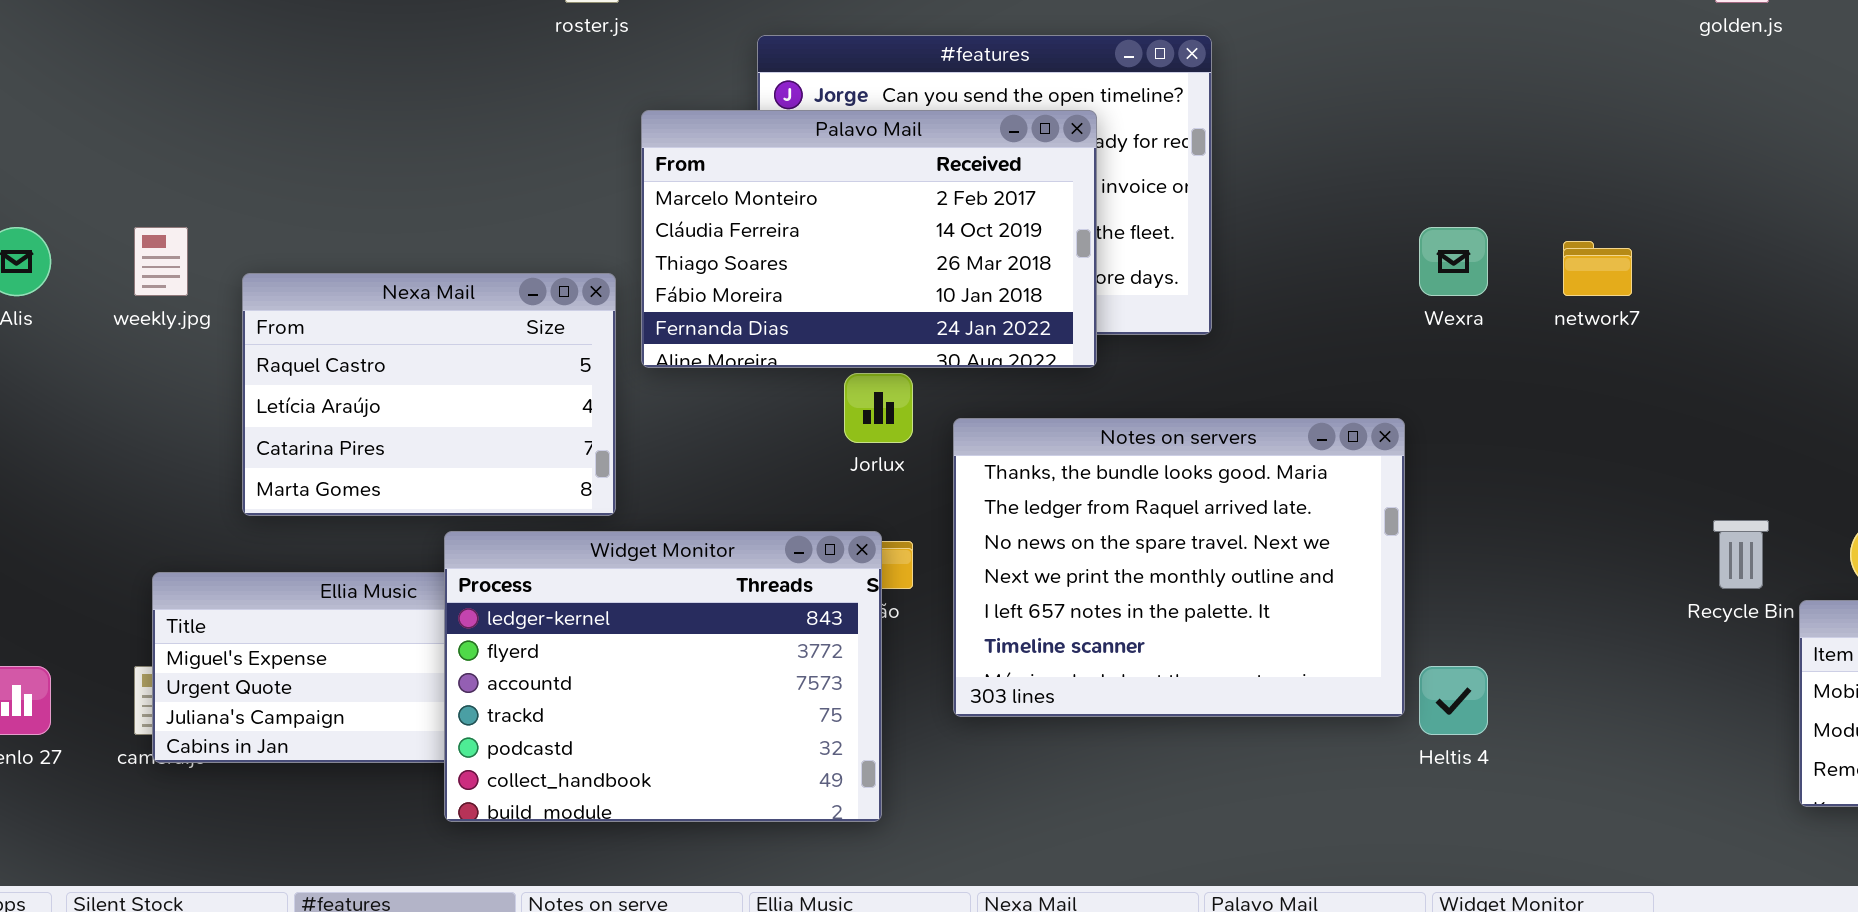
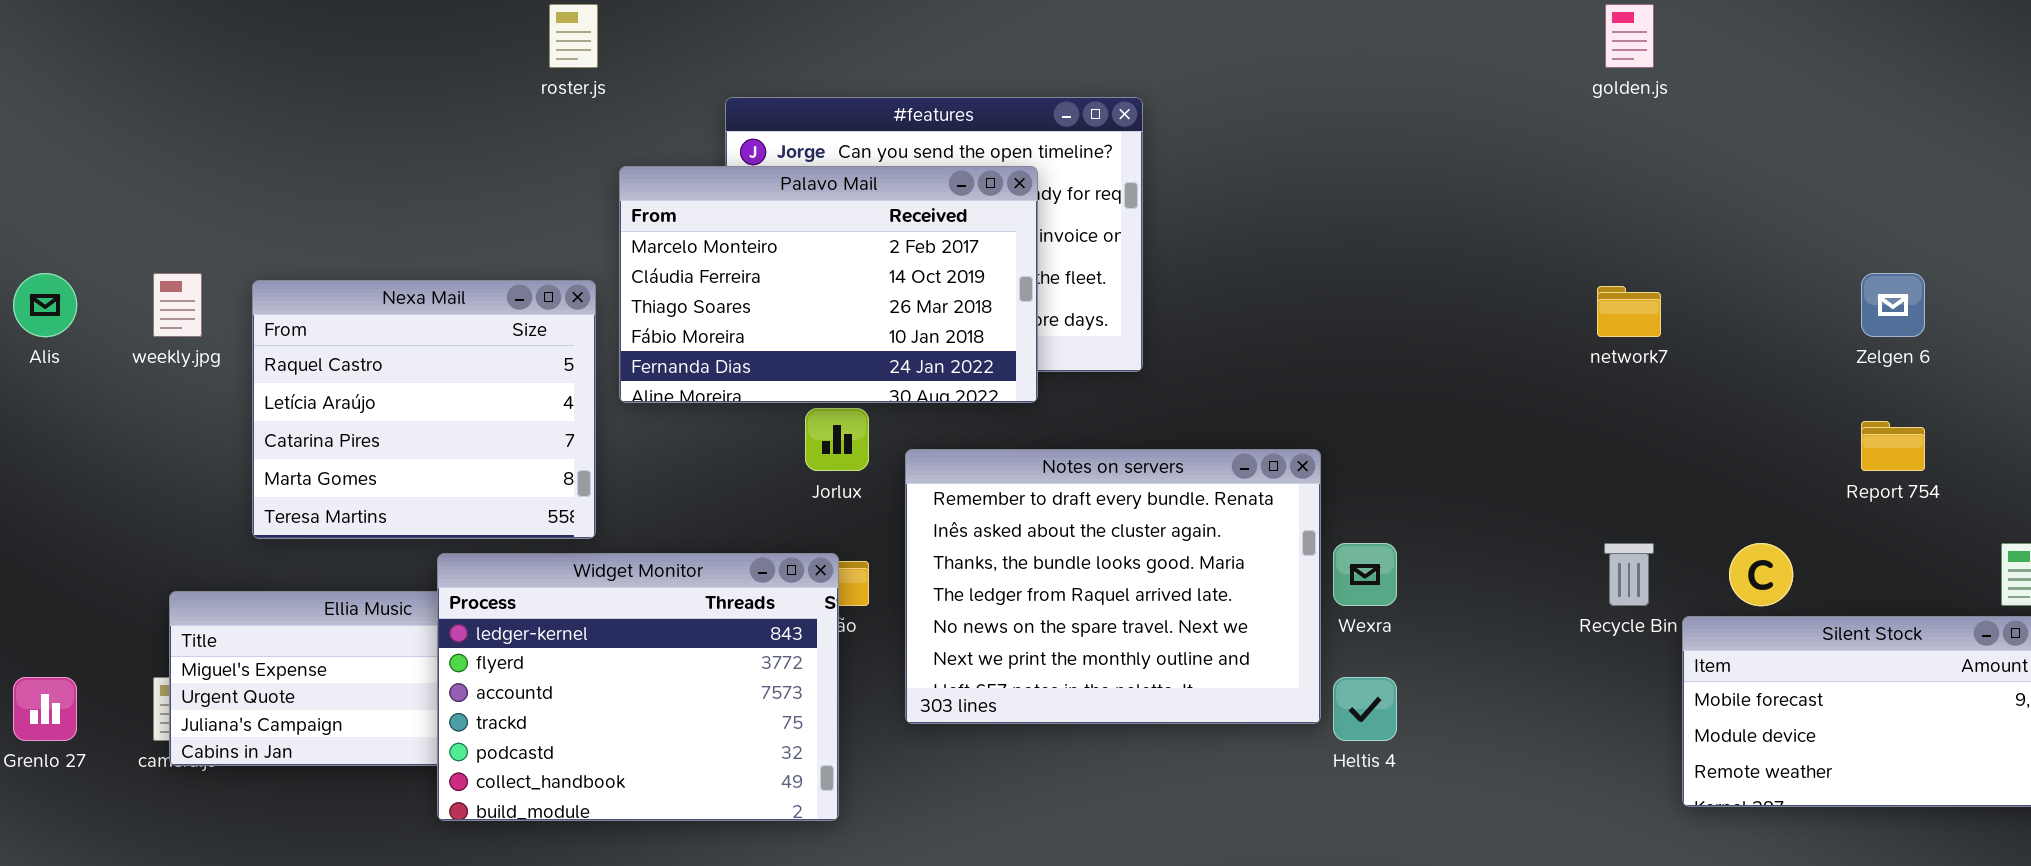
Wexra: [1419,227,1488,296] -> [1333,543,1397,606], moved
network7: [1563,241,1632,296] -> [1597,286,1661,337], moved
Nexa Mail: [242,273,616,516] -> [252,280,596,539], resized
Notes on servers: [953,418,1405,717] -> [905,449,1321,724], scrolled up 2 rows

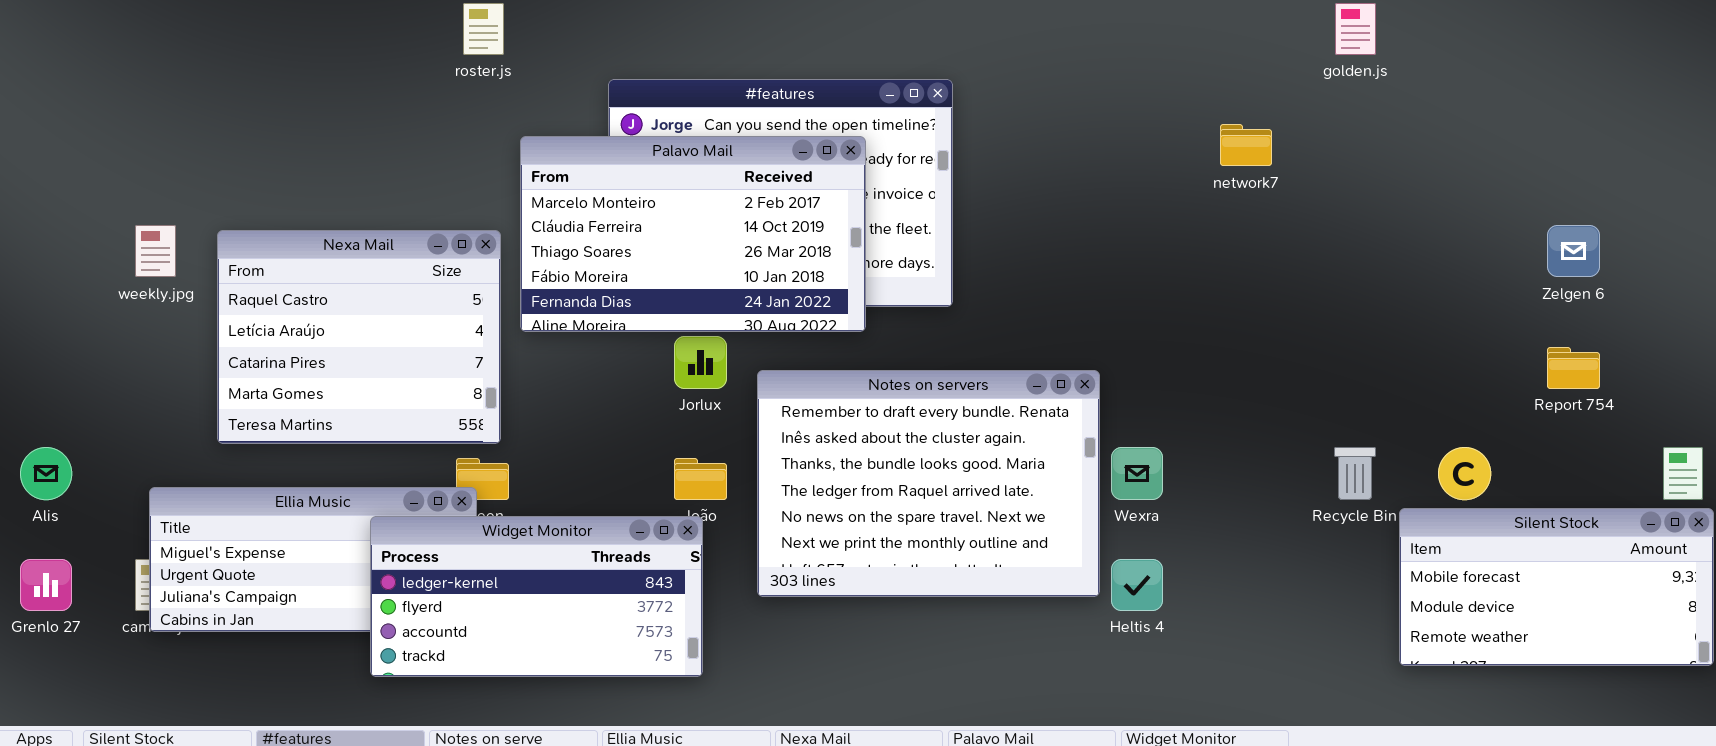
Alis: [13,273,77,337] -> [20,447,72,500], moved
network7: [1597,286,1661,337] -> [1220,124,1272,166], moved
Widget Monitor: [437,553,839,821] -> [370,516,703,677], resized

